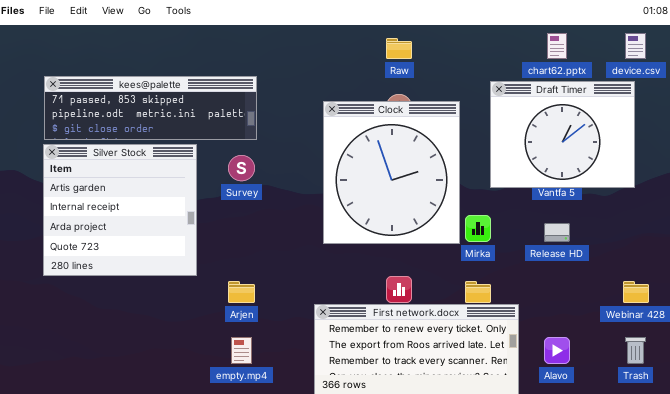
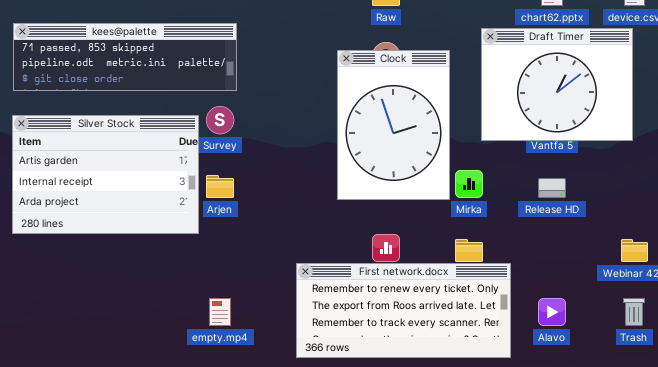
Clock: [323,101,460,244] -> [337,50,450,200], resized
Silver Stock: [43,144,197,276] -> [12,115,199,234], resized
Arjen: [228,281,255,303] -> [206,175,234,198], moved

